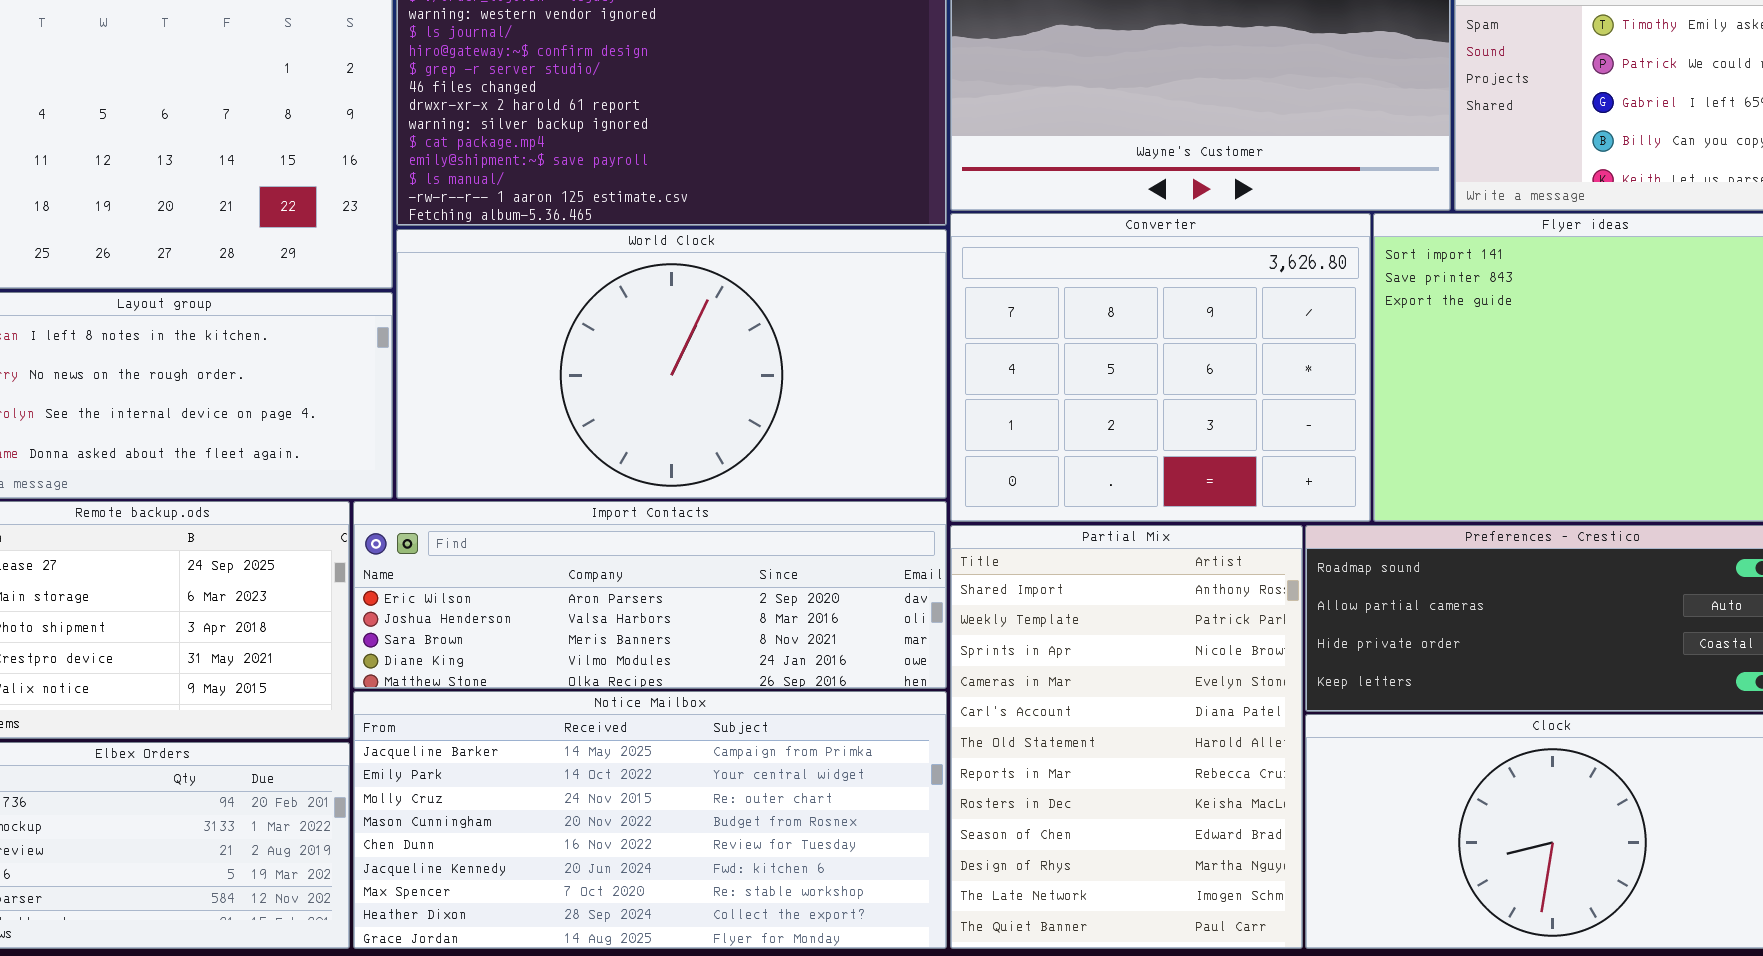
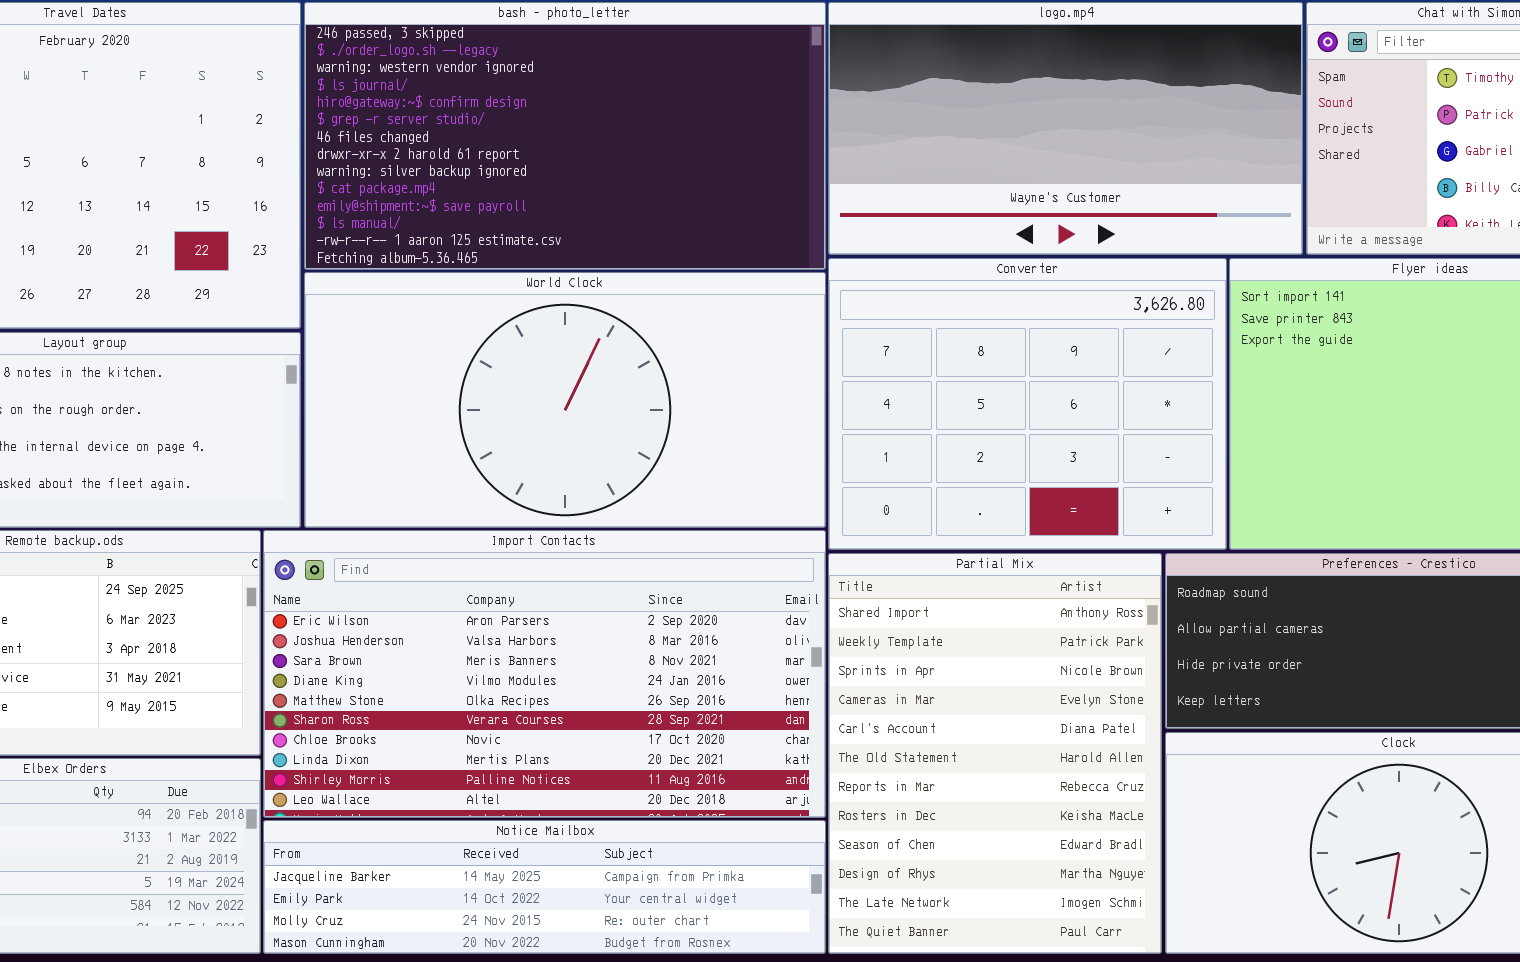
Import Contacts: [353,501,947,689] -> [263,530,826,818], resized
Notice Mailbox: [353,691,947,949] -> [263,820,826,954], resized

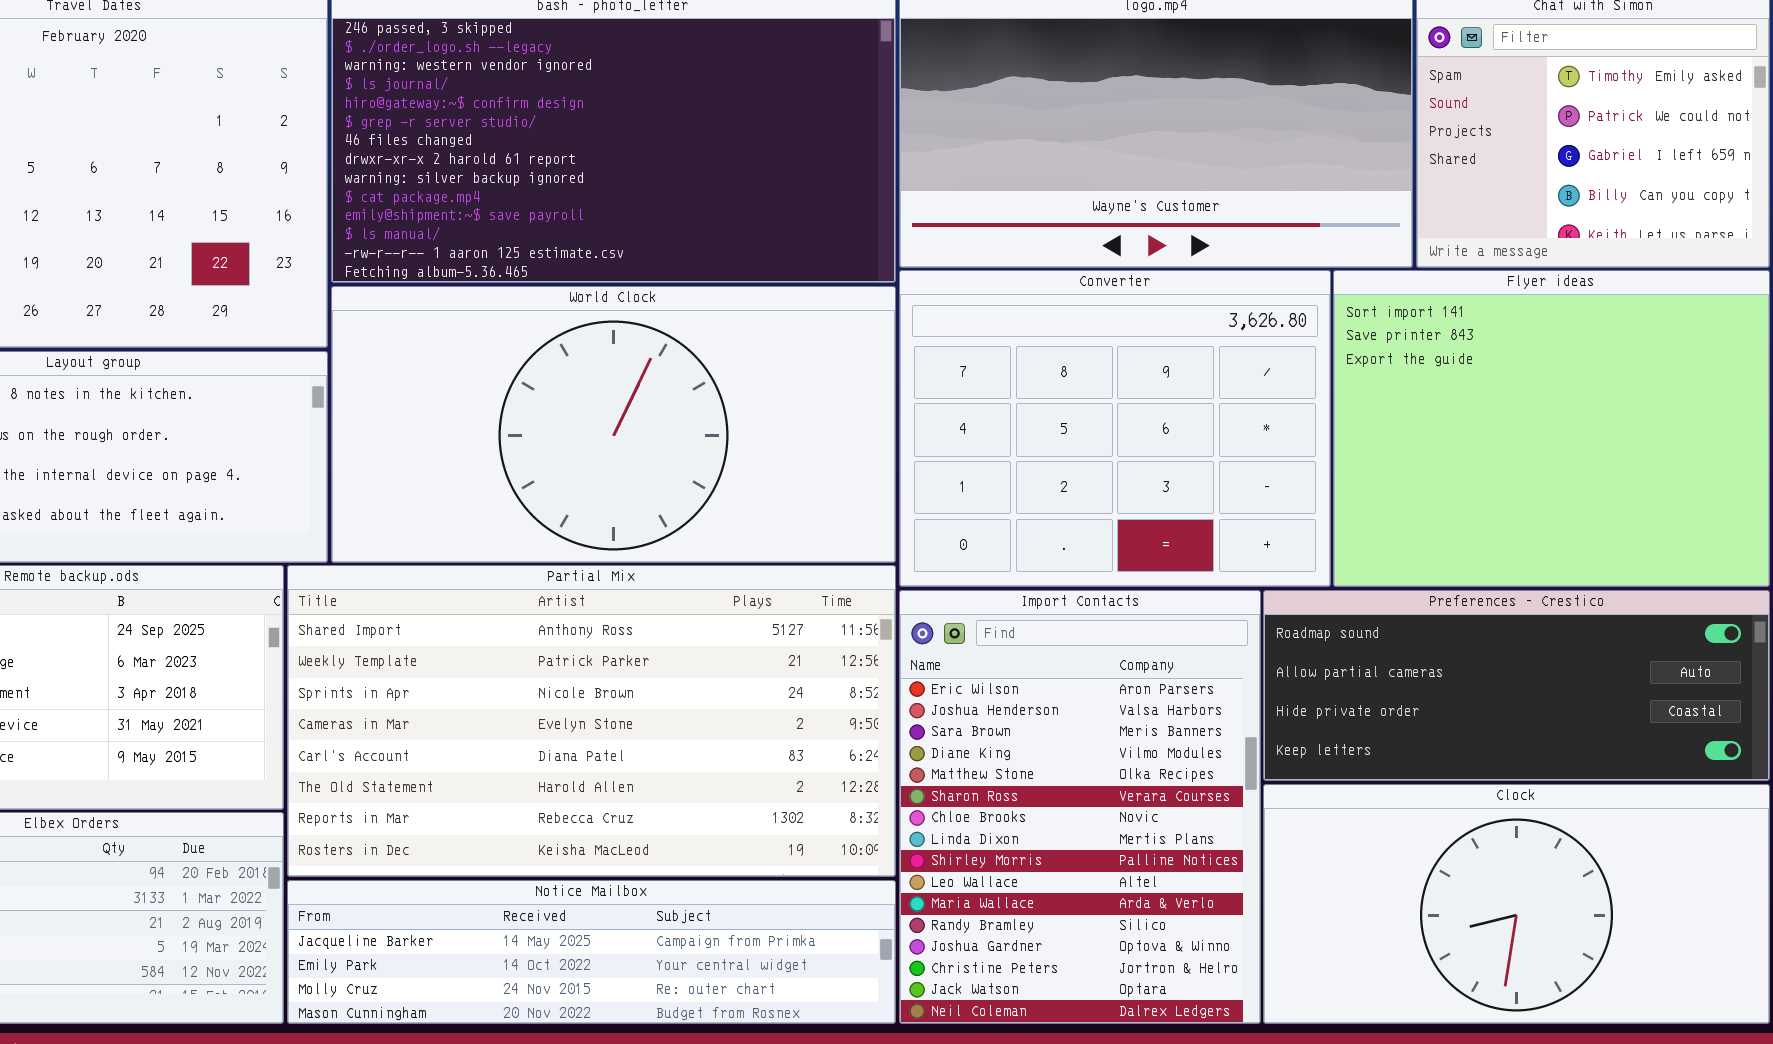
Import Contacts: [263,530,826,818] -> [899,590,1261,1024], moved, resized
Partial Mix: [828,553,1162,954] -> [287,565,896,877], moved, resized

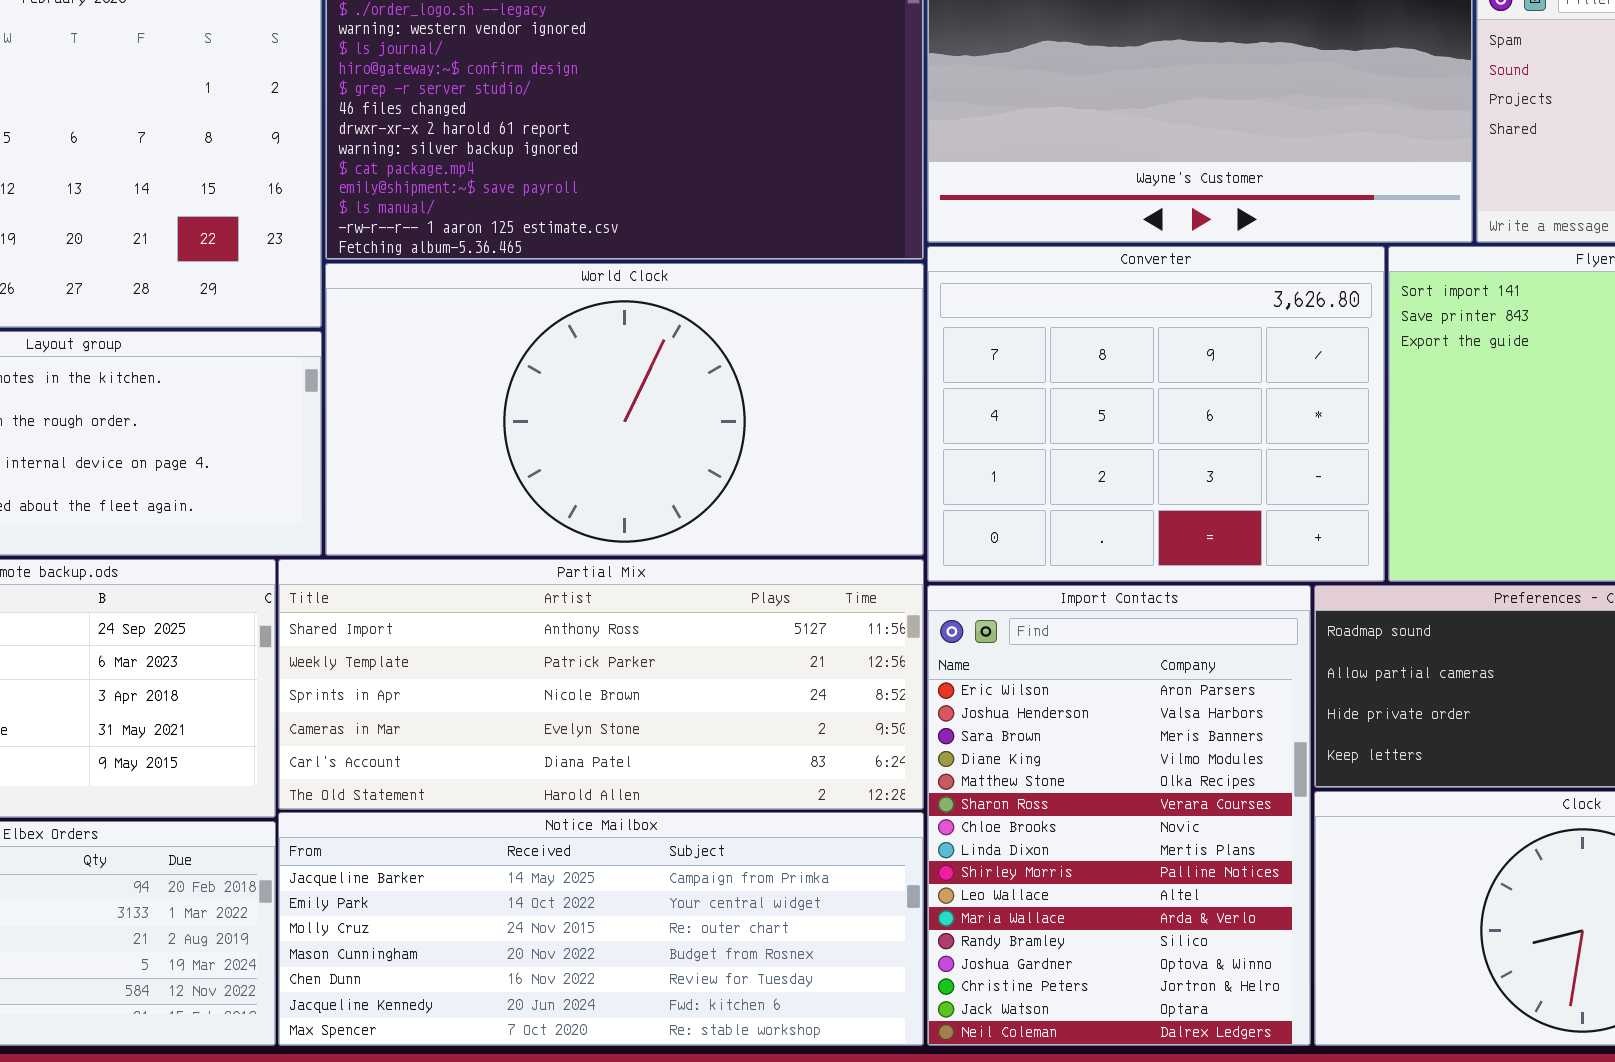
Partial Mix: [287,565,896,877] -> [278,559,924,810], resized
Notice Mailbox: [287,880,896,1024] -> [278,812,924,1046], resized

